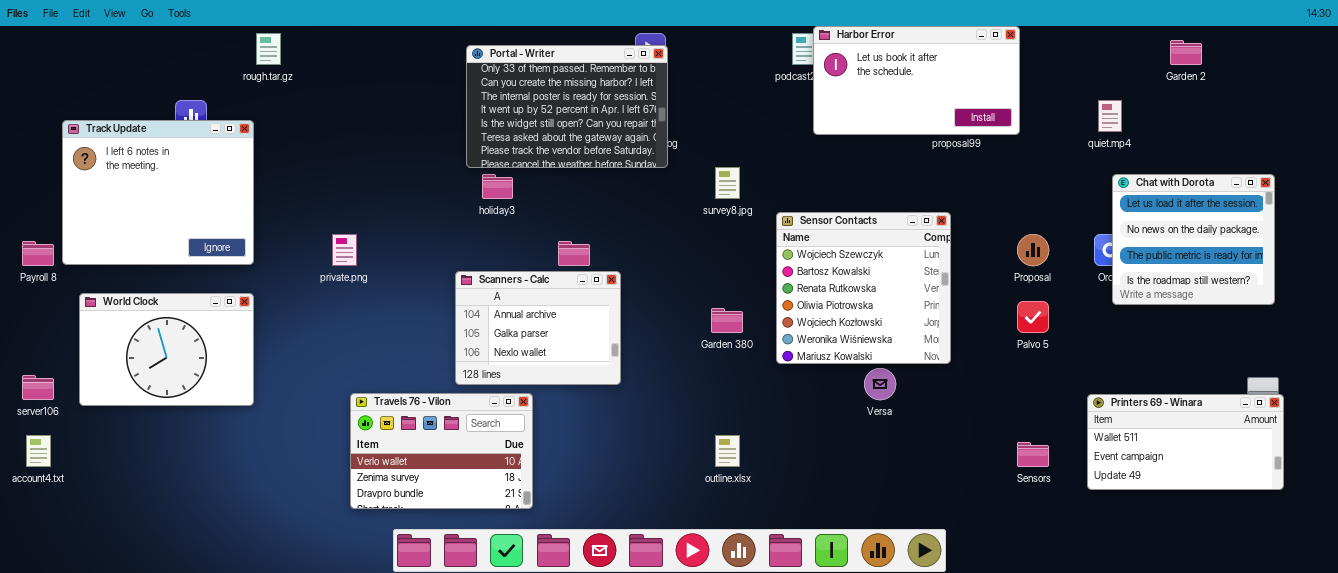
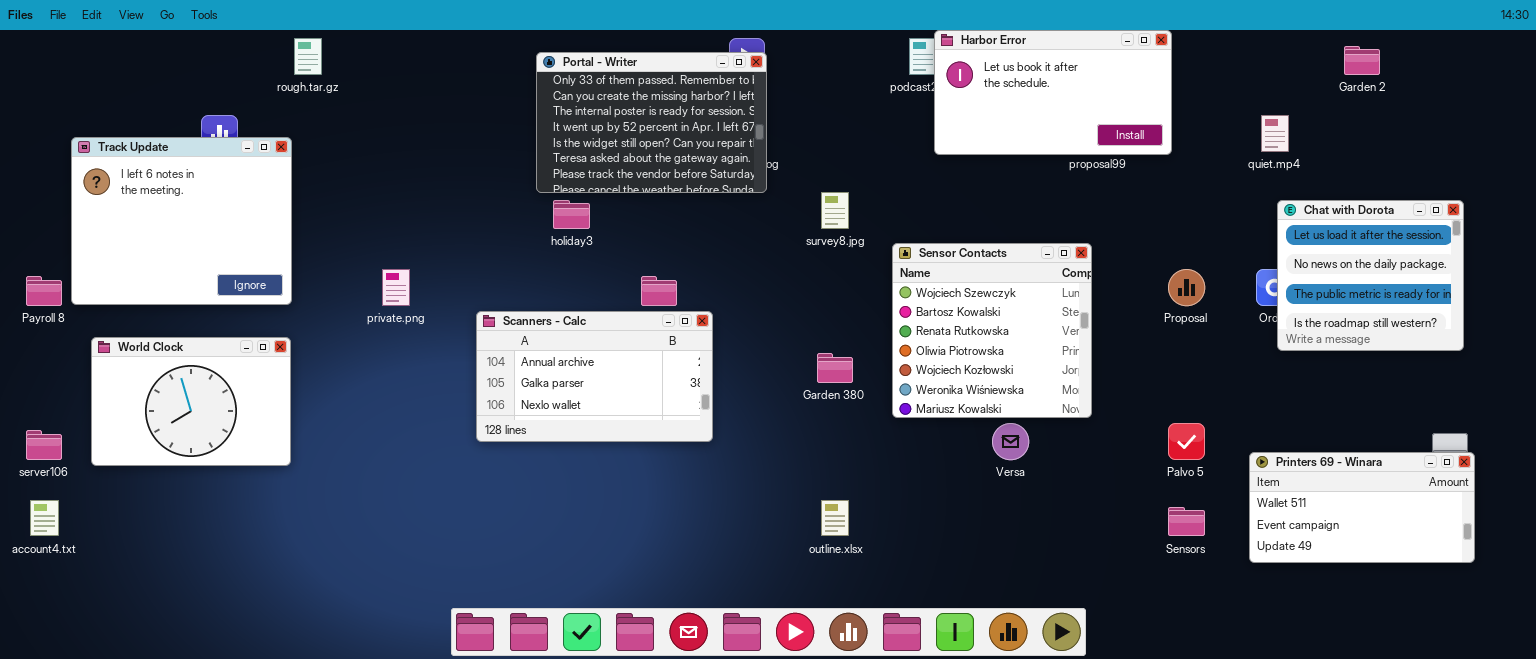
Scanners - Calc: [455,271,621,385] -> [476,311,713,442], resized
Palvo 5: [1017,301,1049,333] -> [1168,423,1205,460], moved
Travels 76 - Vilon: [350,393,533,509] -> none, closed

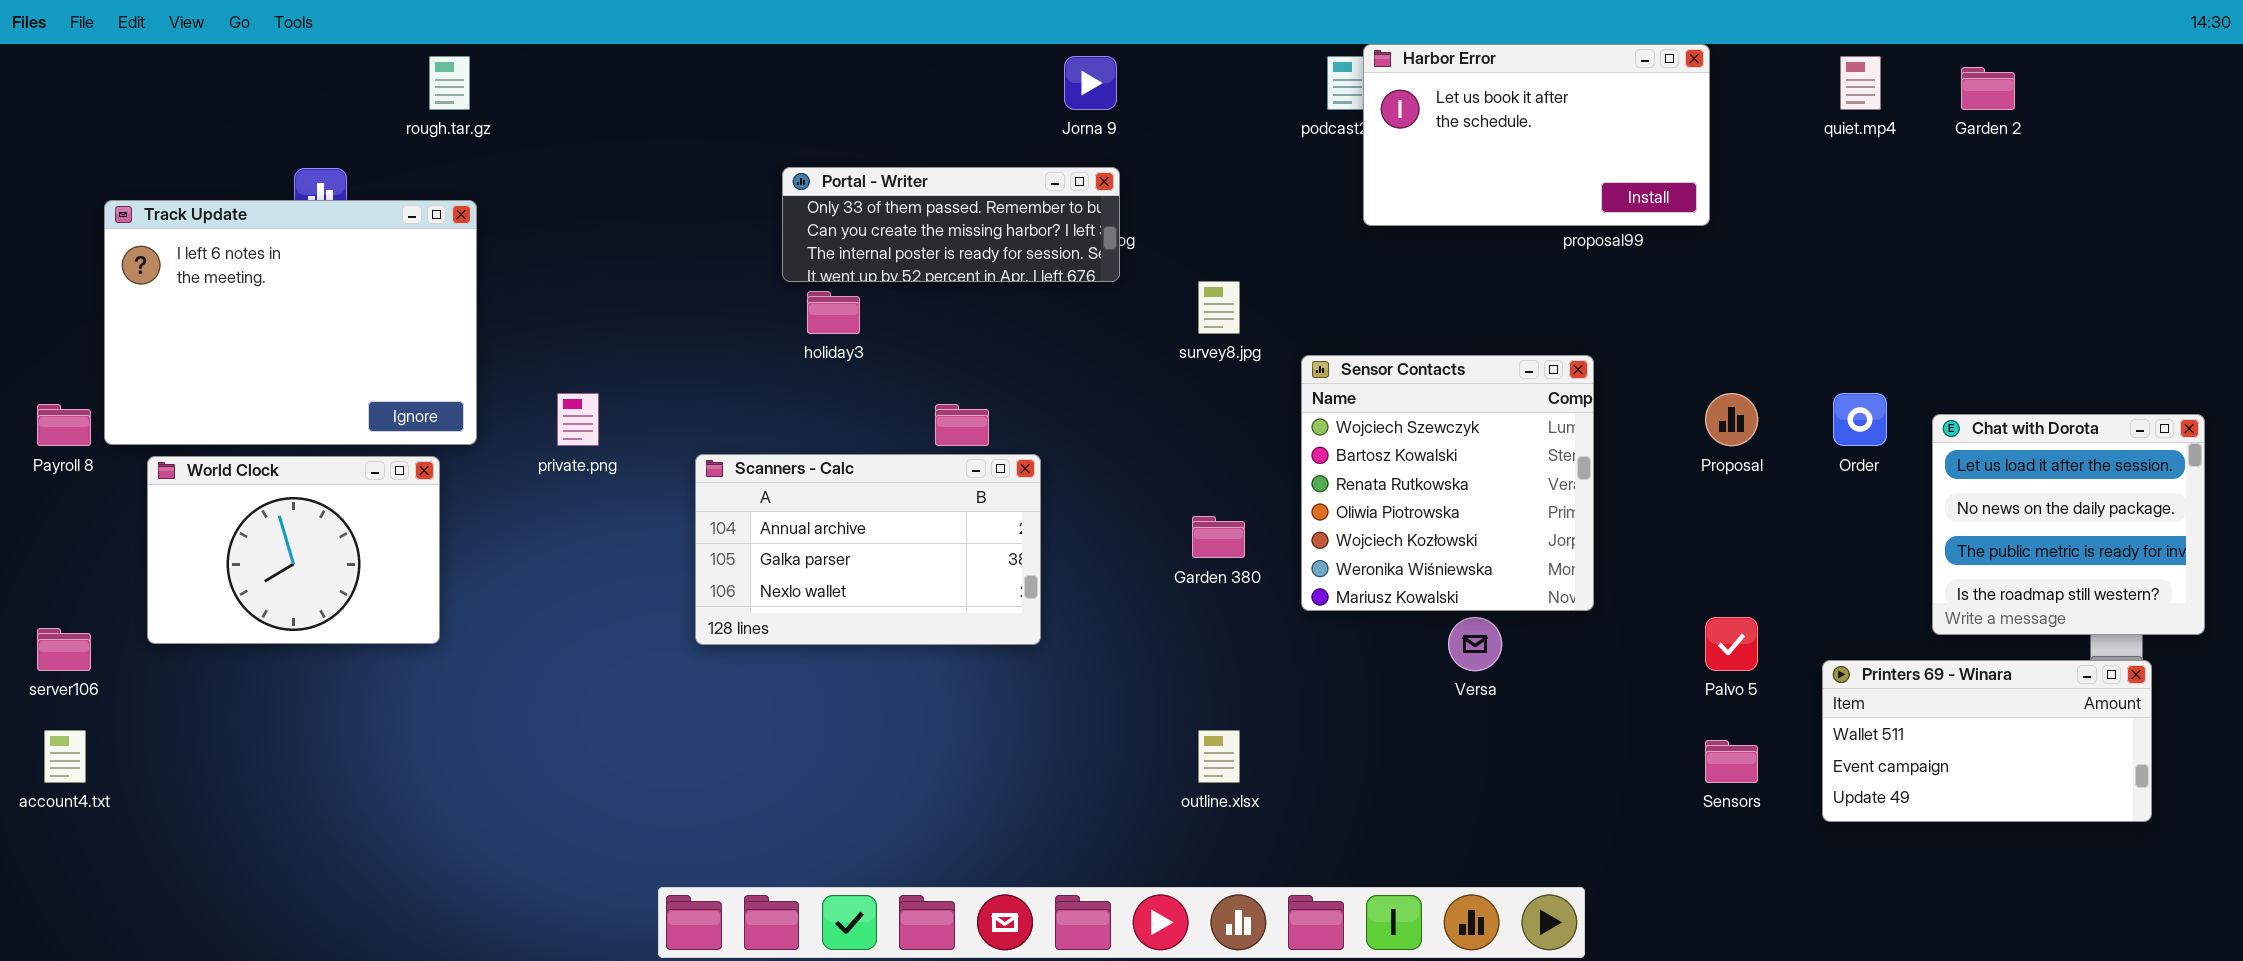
Portal - Writer: [536,52,767,193] -> [782,167,1120,282], resized
quiet.mp4: [1261,115,1289,152] -> [1840,56,1881,110], moved
Track Update: [71,137,292,305] -> [104,200,477,445], resized
Chat with Dorota: [1277,200,1464,351] -> [1932,414,2205,635], moved
World Clock: [91,337,291,466] -> [147,456,440,644], moved

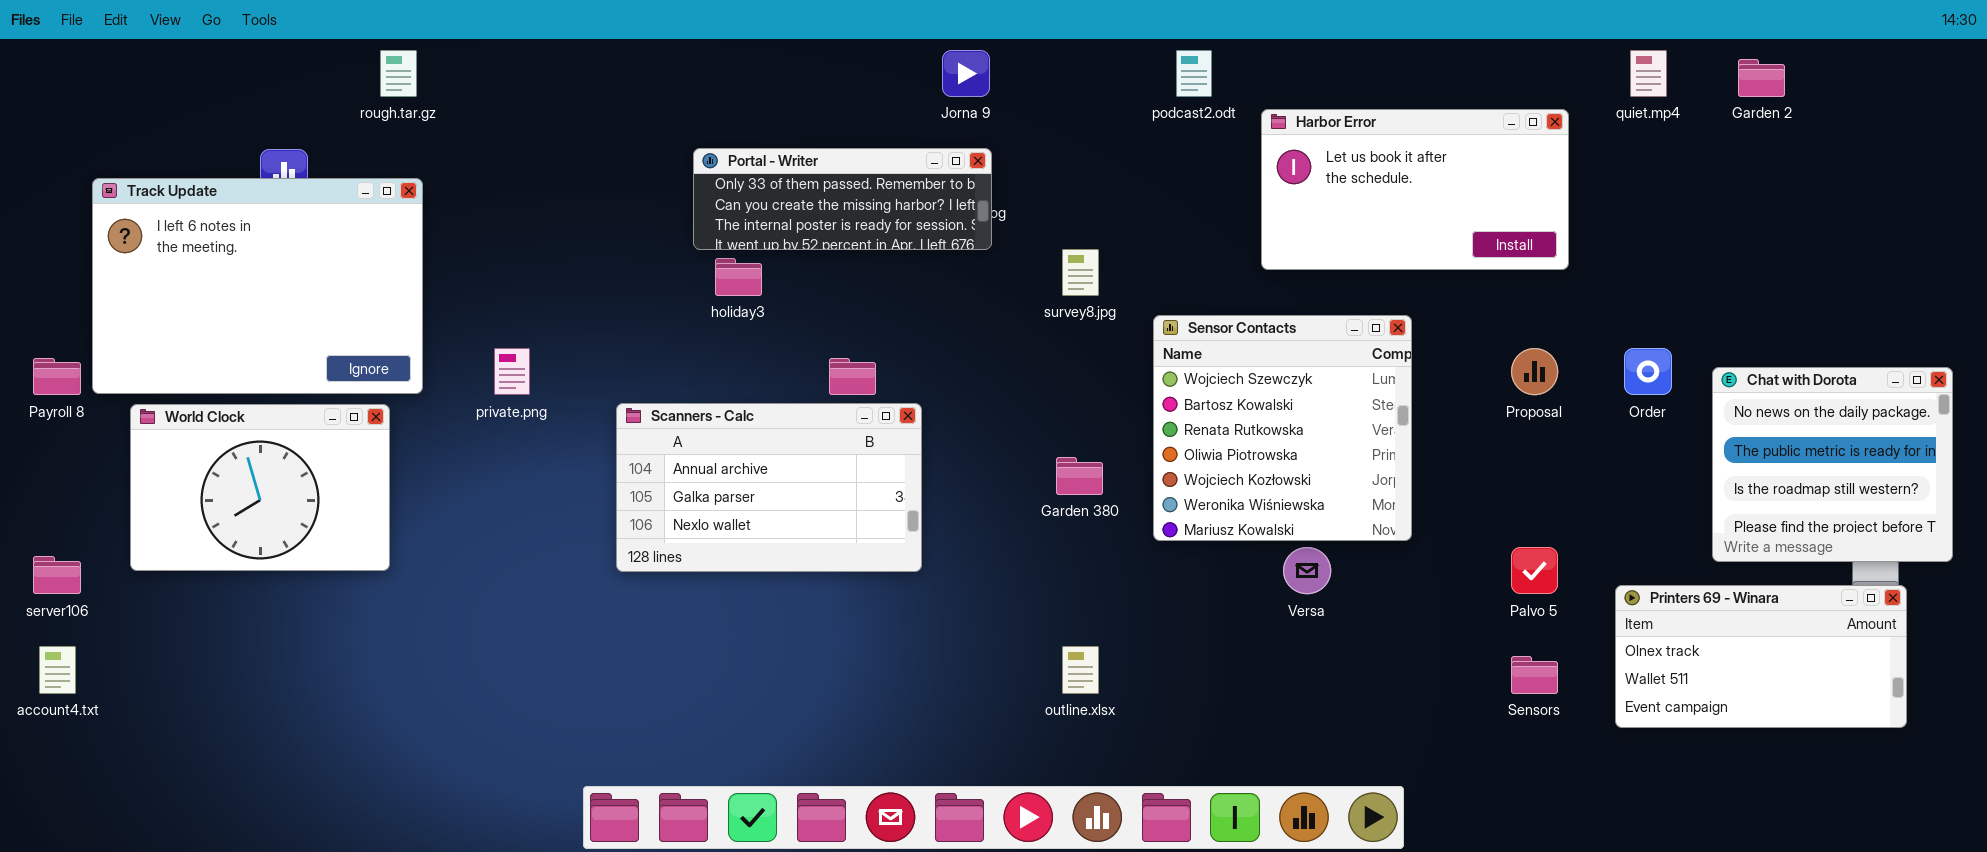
Harbor Error: [1363,44,1710,226] -> [1261,109,1569,270], moved
Chat with Dorota: [1932,414,2205,635] -> [1712,367,1953,562], scrolled down 1 row
Printers 69 - Winara: [1822,660,2152,822] -> [1615,585,1907,728], scrolled up 1 row

